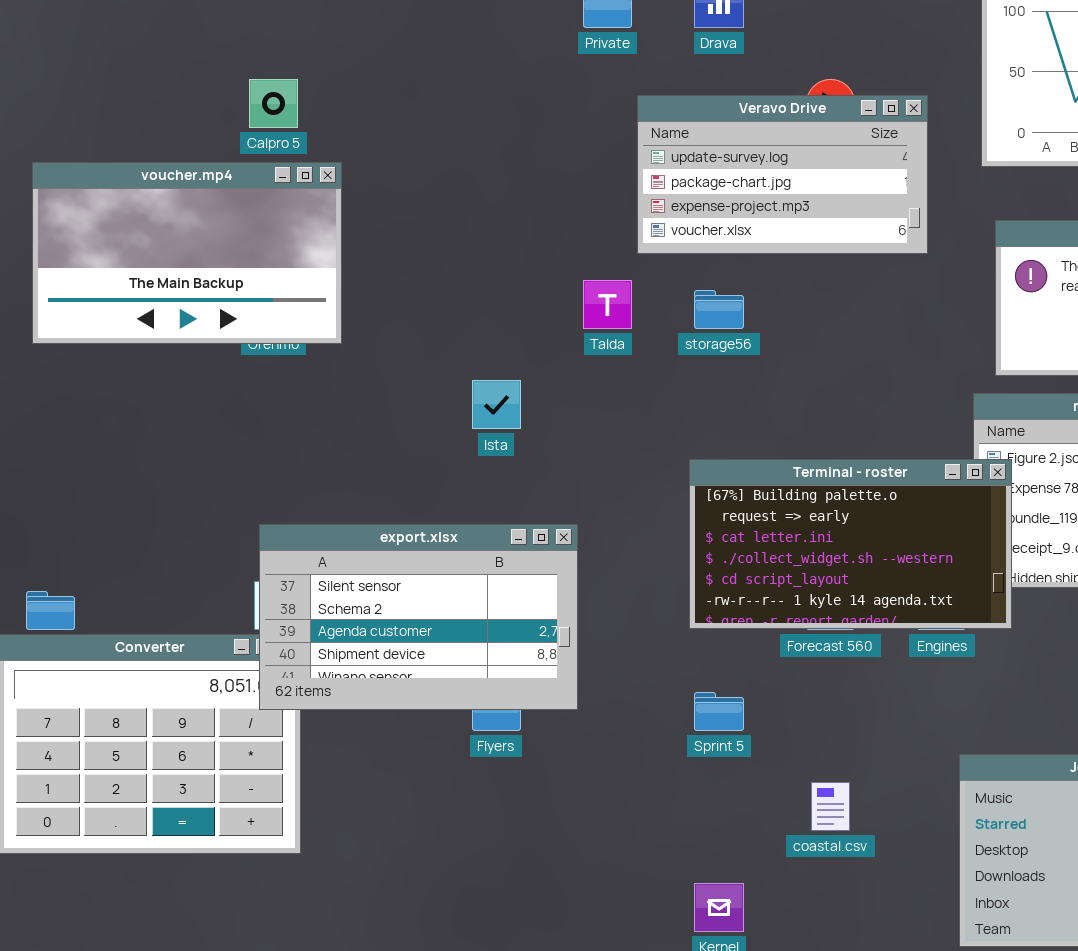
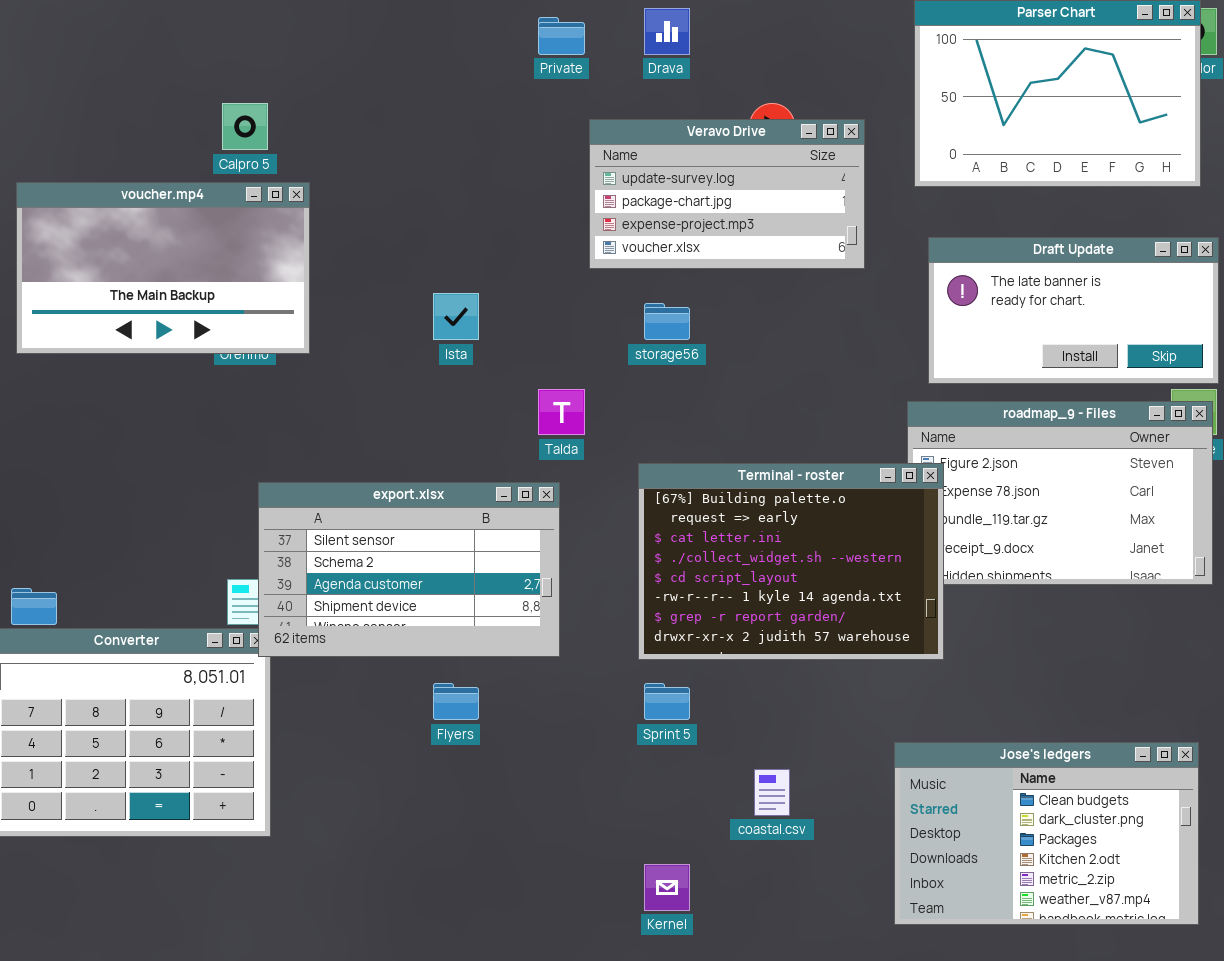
Talda: [583,280,632,329] -> [538,389,585,435], moved
Ista: [472,380,521,429] -> [433,293,479,340], moved
Terminal - roster: [689,459,1012,629] -> [638,463,944,660], resized
export.xlsx: [259,524,578,710] -> [258,482,560,657], moved

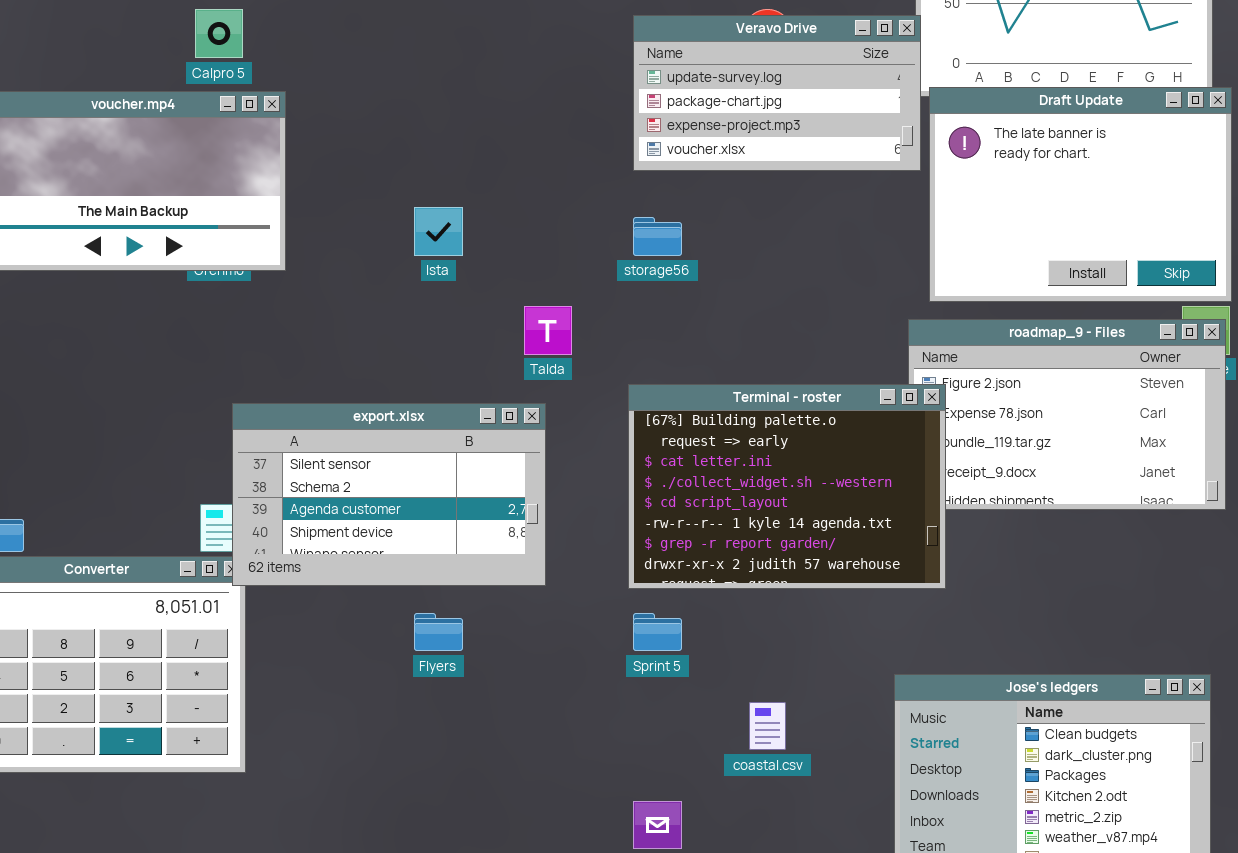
Veravo Drive: [589,119,865,269] -> [633,15,921,171], moved
Draft Update: [928,237,1219,384] -> [929,87,1232,302], resized

